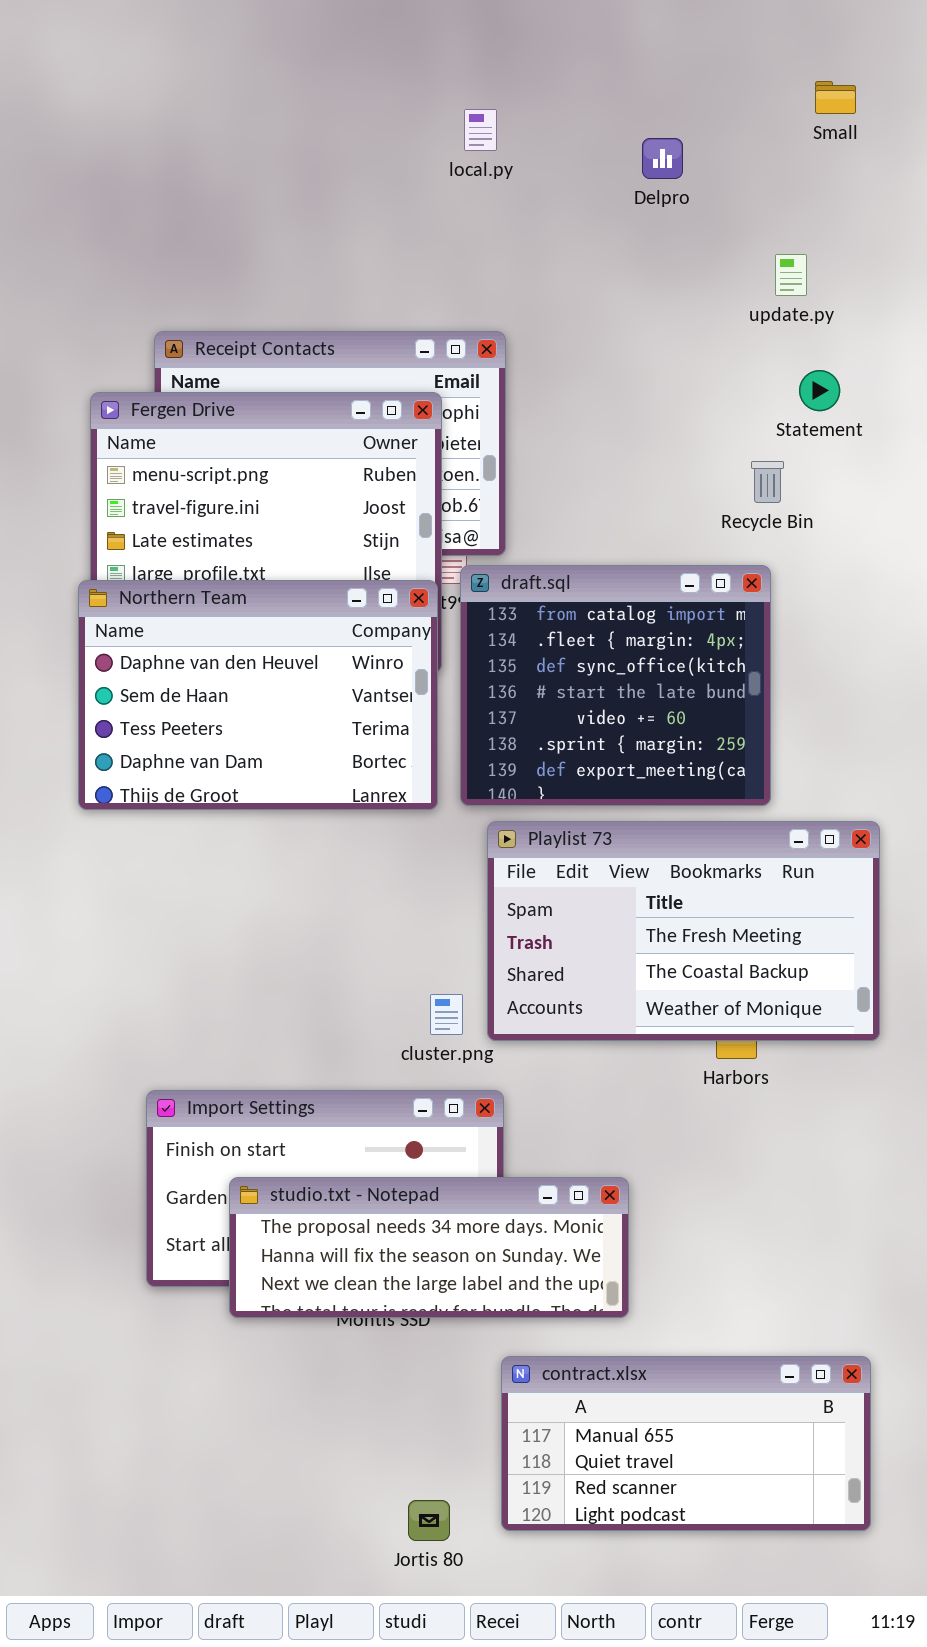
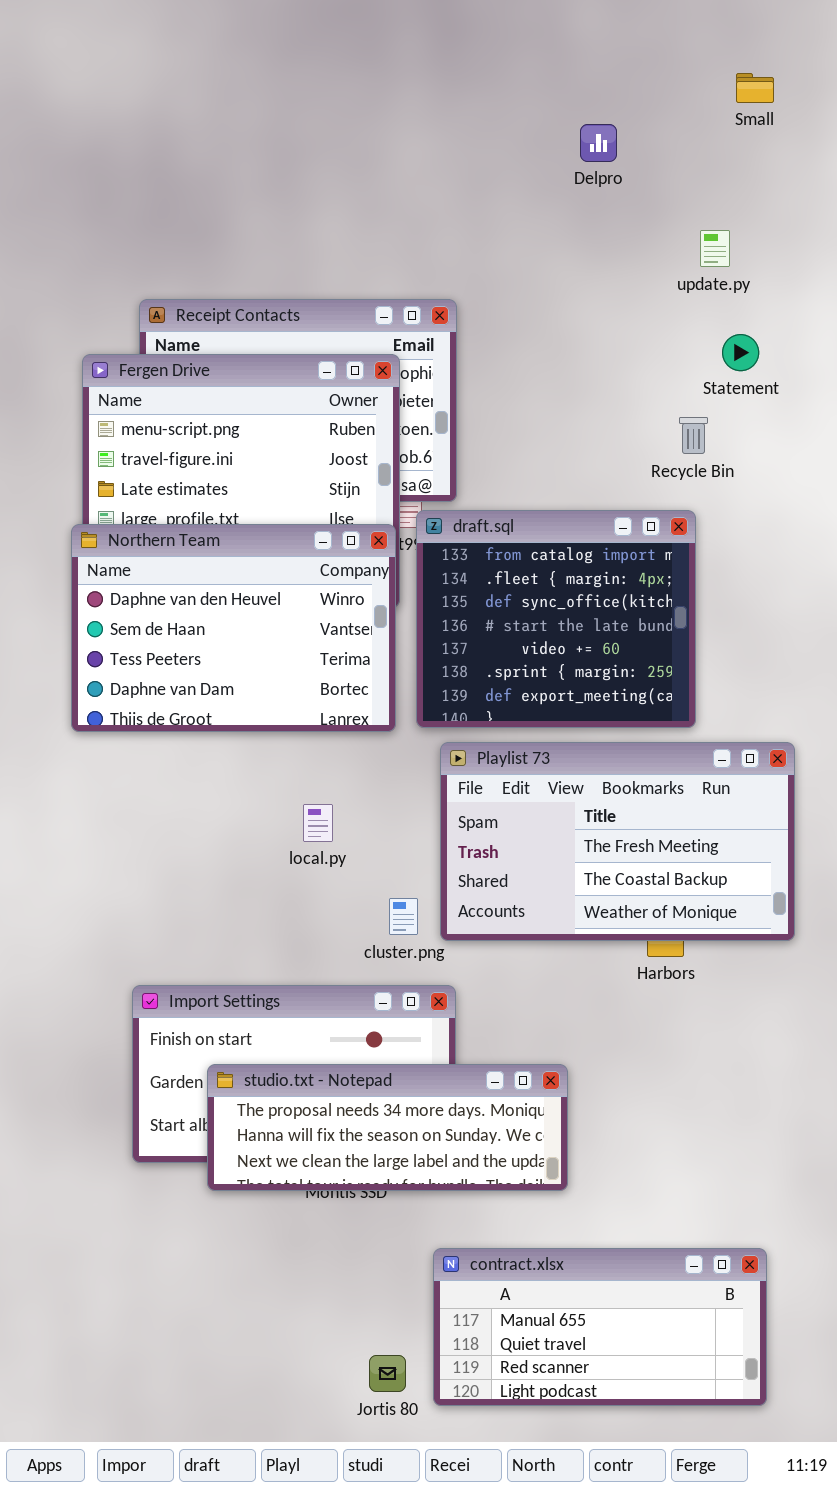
local.py: [464,109,497,151] -> [303,804,333,842], moved
contract.xlsx: [501,1356,871,1531] -> [433,1248,767,1406], moved

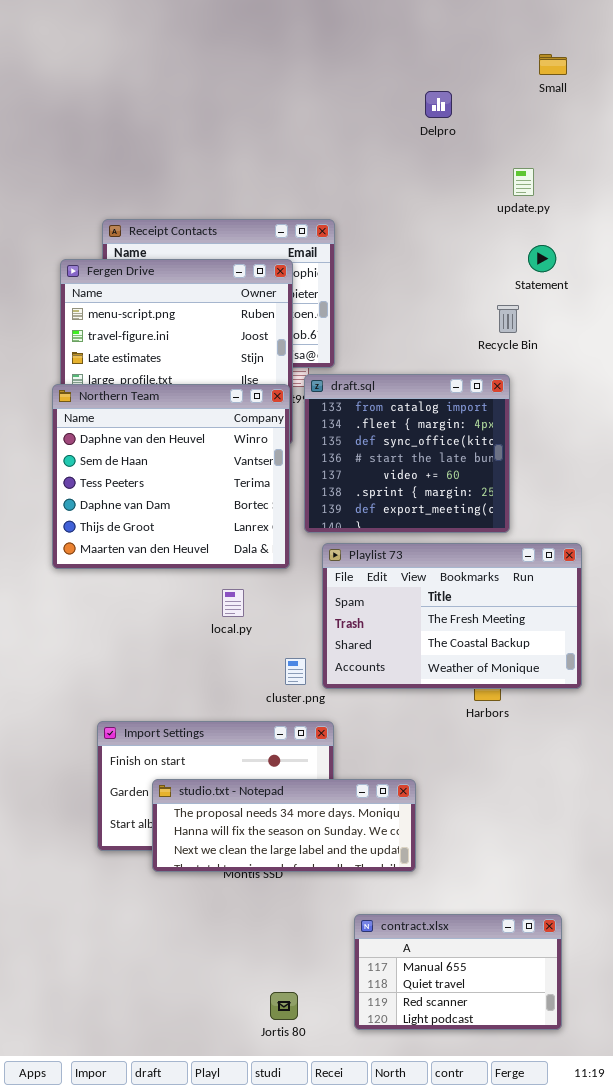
Northern Team: [71,524,396,732] -> [52,384,290,569], resized
contract.xlsx: [433,1248,767,1406] -> [354,914,562,1030], resized

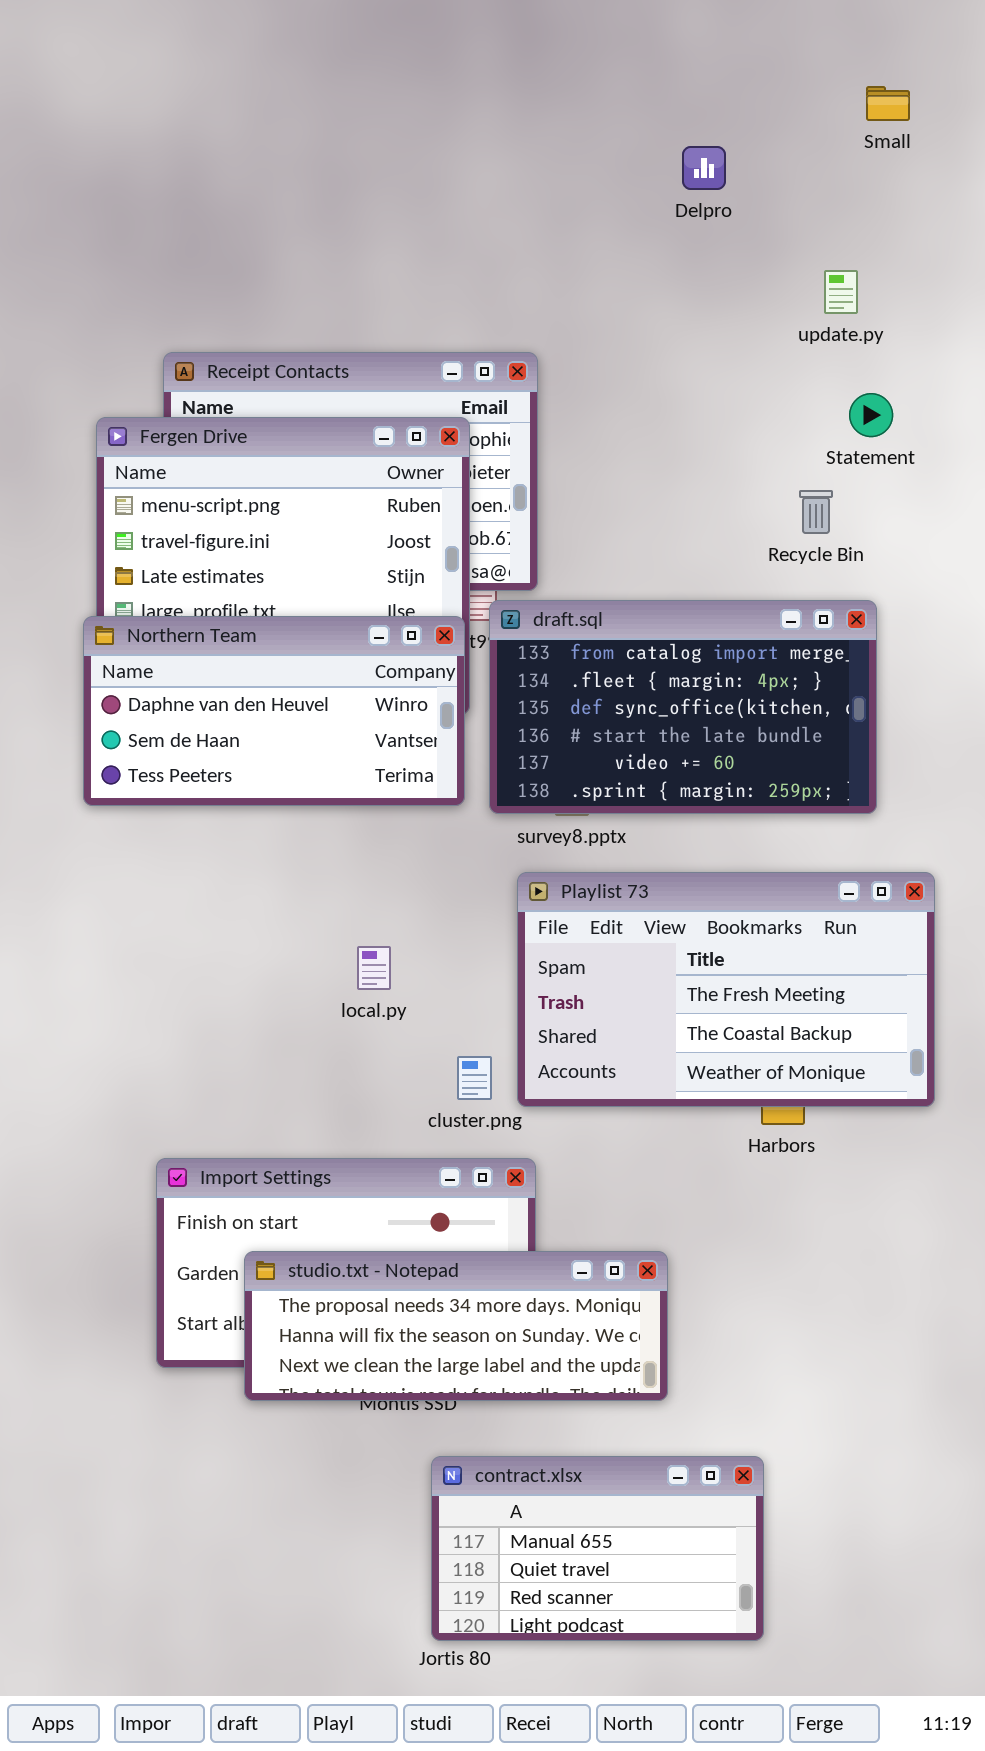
draft.sql: [304,374,510,533] -> [489,600,877,814], resized
Northern Team: [52,384,290,569] -> [83,616,465,806], resized
contract.xlsx: [354,914,562,1030] -> [431,1456,764,1641], moved

